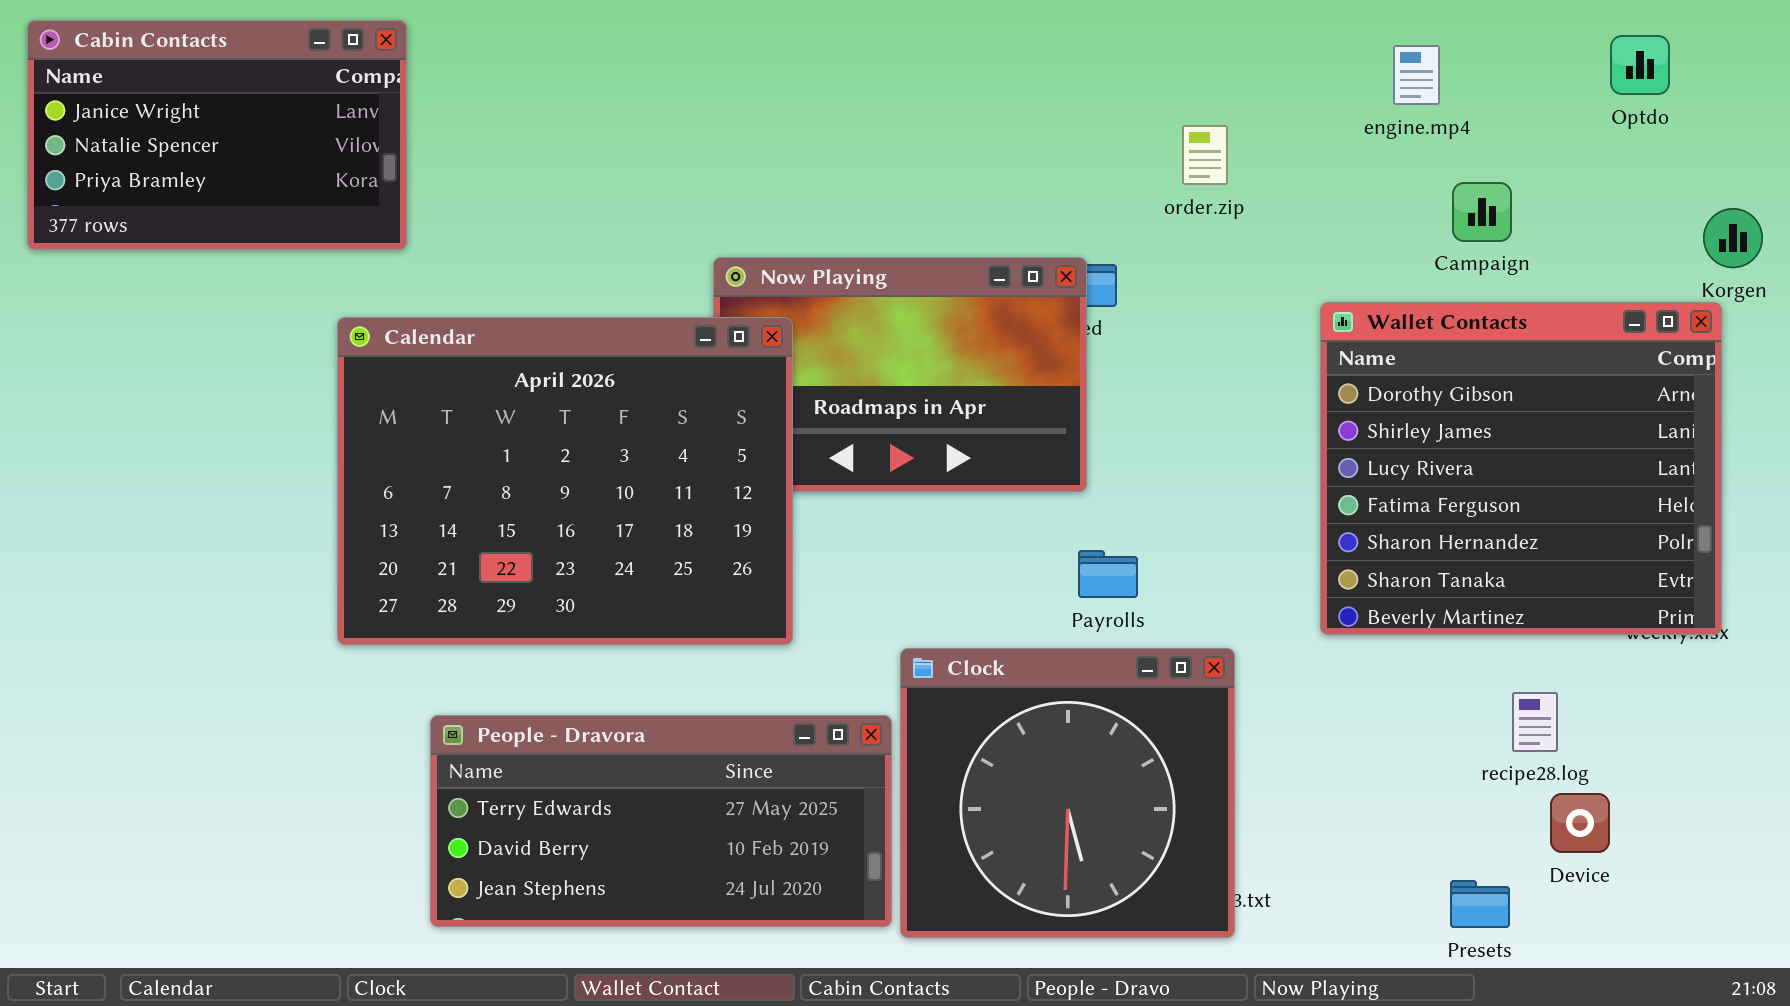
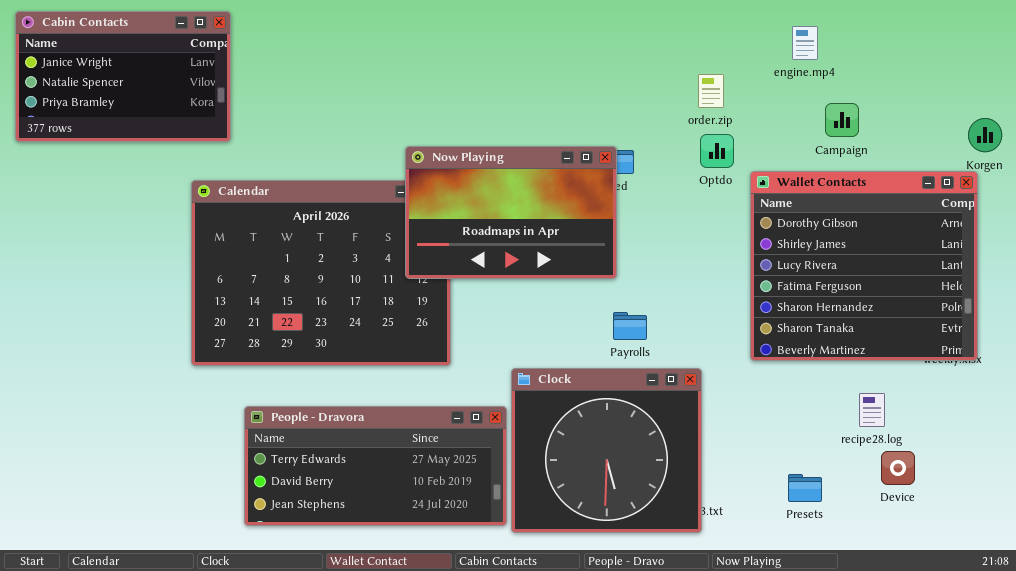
Optdo: [1610,35,1670,95] -> [700,134,734,168], moved
order.zip: [1182,125,1228,185] -> [698,74,724,108], moved
Now Playing: [713,257,1087,492] -> [405,146,617,279], raised
Presets: [1450,880,1510,928] -> [788,474,822,502], moved

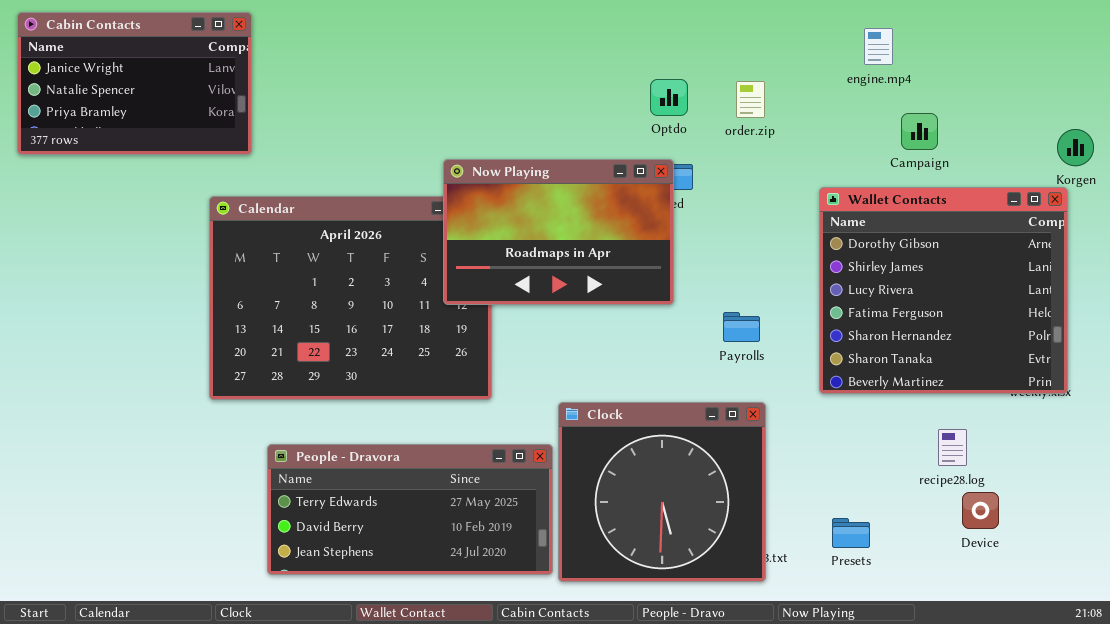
order.zip: [698,74,724,108] -> [736,81,765,118], moved
Optdo: [700,134,734,168] -> [650,79,688,116], moved
Payrolls: [613,312,647,340] -> [723,312,760,342], moved
Presets: [788,474,822,502] -> [832,518,870,548], moved

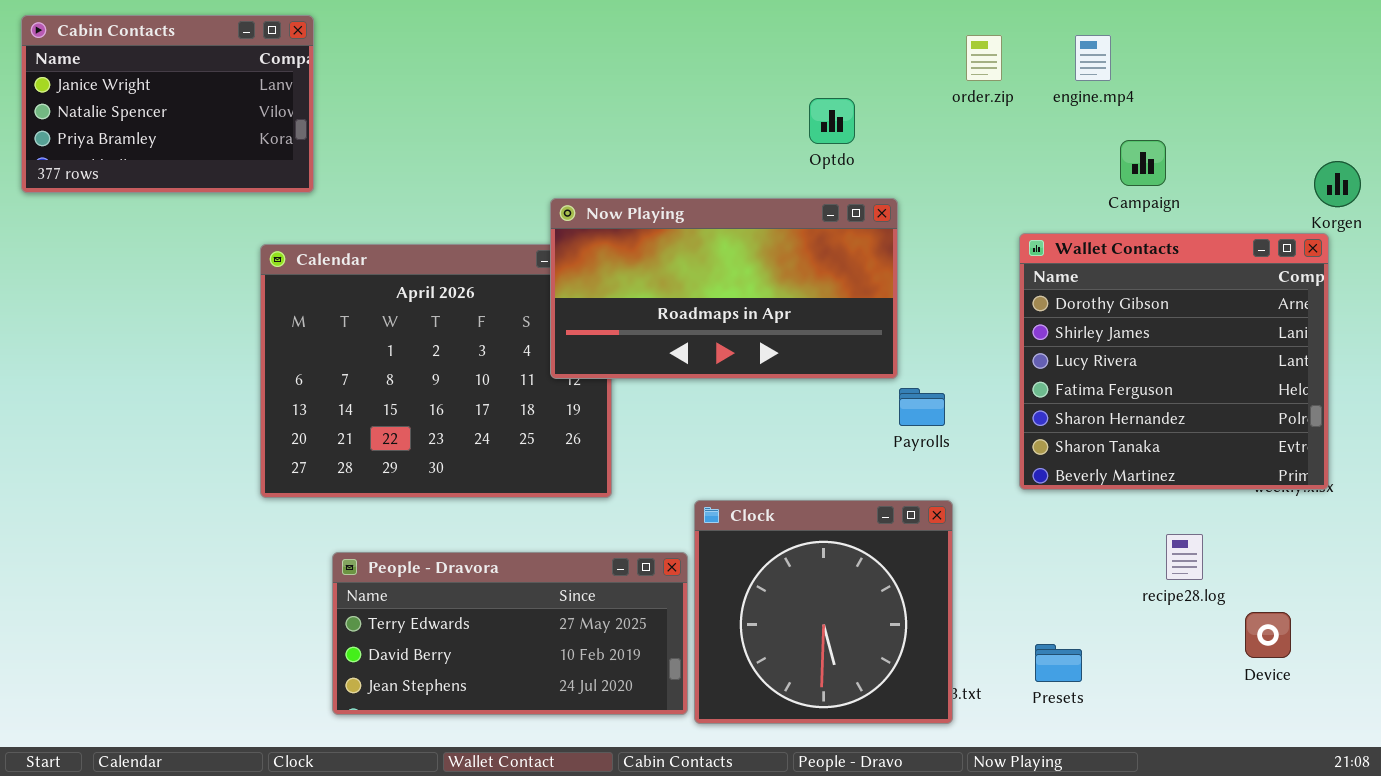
order.zip: [736,81,765,118] -> [966,35,1002,81], moved
Now Playing: [443,159,674,305] -> [550,198,898,379], resized
Device: [962,492,999,529] -> [1245,612,1291,658], moved

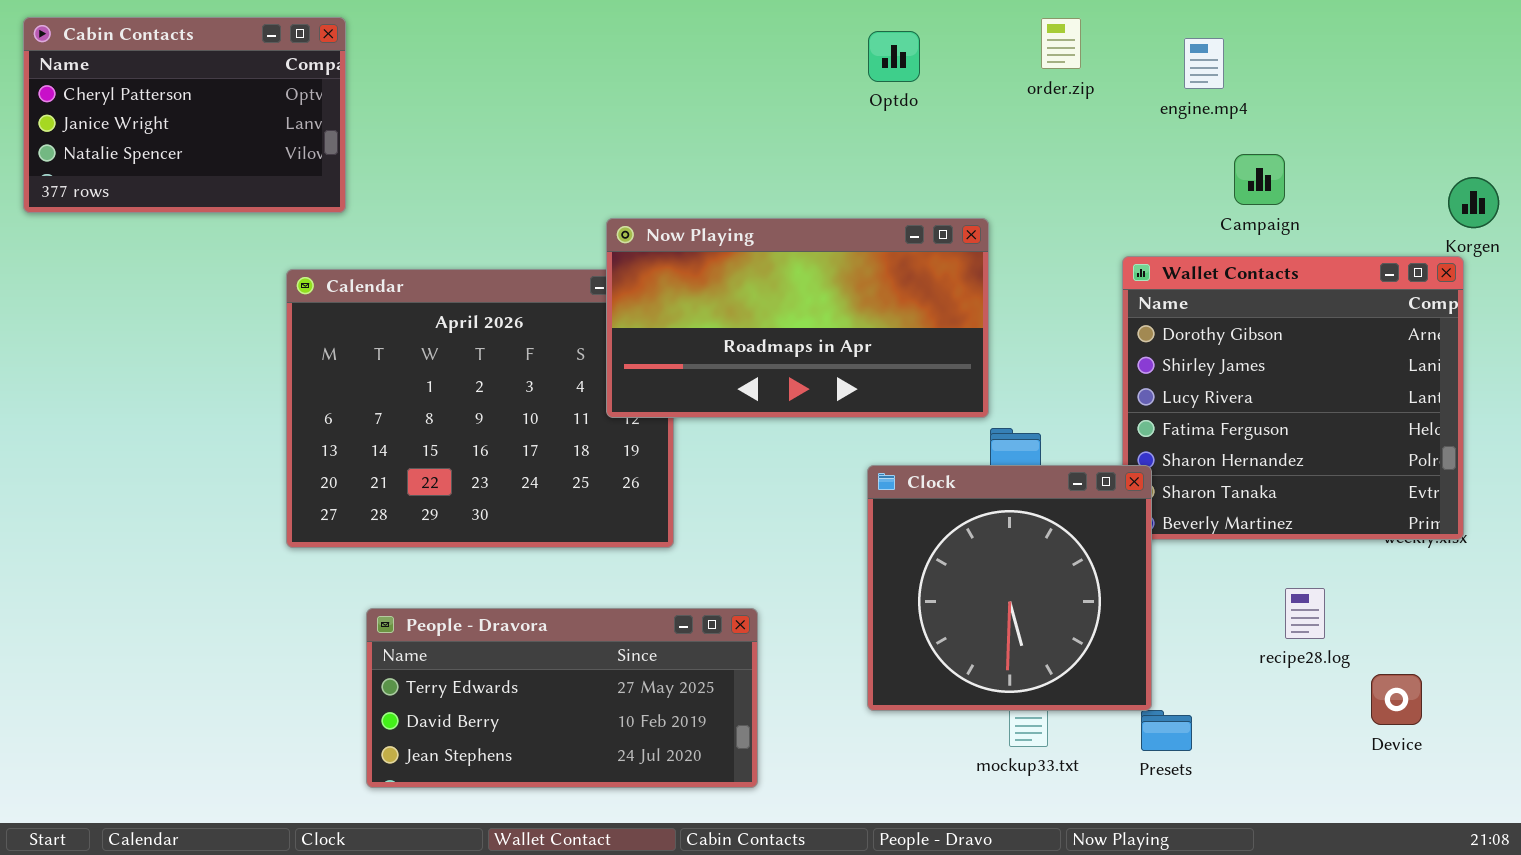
Cabin Contacts: [21,15,314,193] -> [23,17,346,213], scrolled up 1 row
order.zip: [966,35,1002,81] -> [1041,18,1081,69], moved
Optdo: [809,98,855,144] -> [868,31,920,82], moved
Clock: [694,500,953,724] -> [867,465,1152,711], moved

